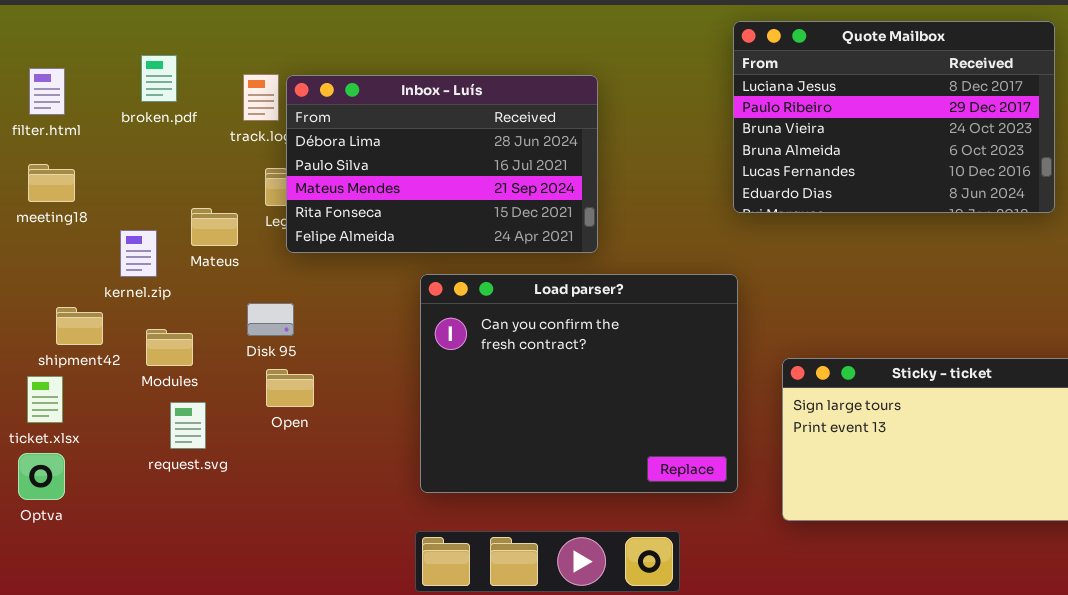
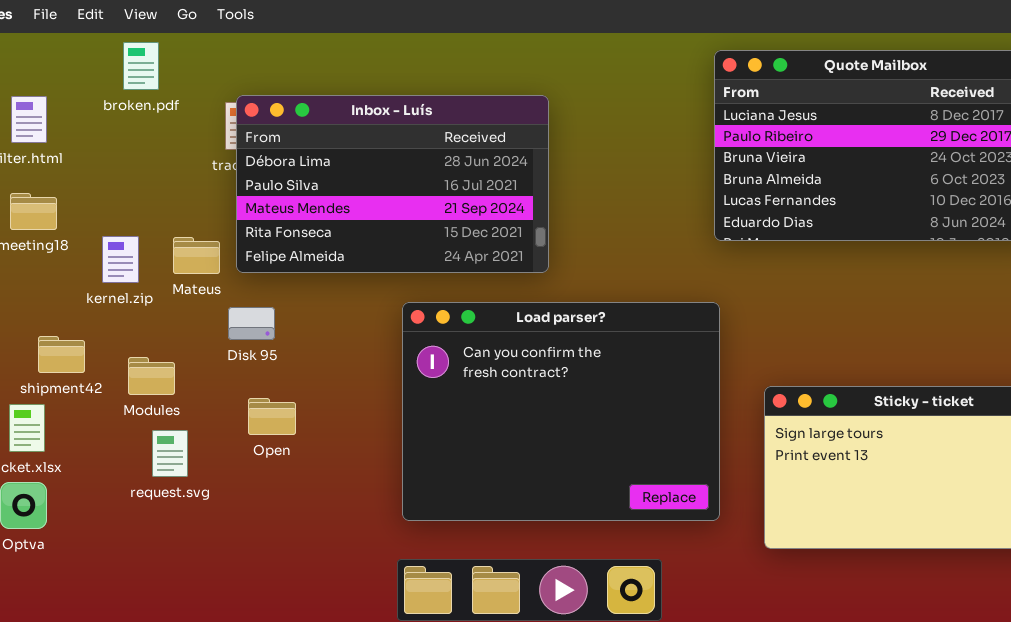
broken.pdf: [141,55,177,102] -> [123,42,159,90], moved
Inbox - Luís: [286,75,598,253] -> [236,95,549,273], moved
kernel.zip: [120,230,157,277] -> [102,236,139,283], moved
Disk 95: [247,303,294,336] -> [228,307,275,340], moved

